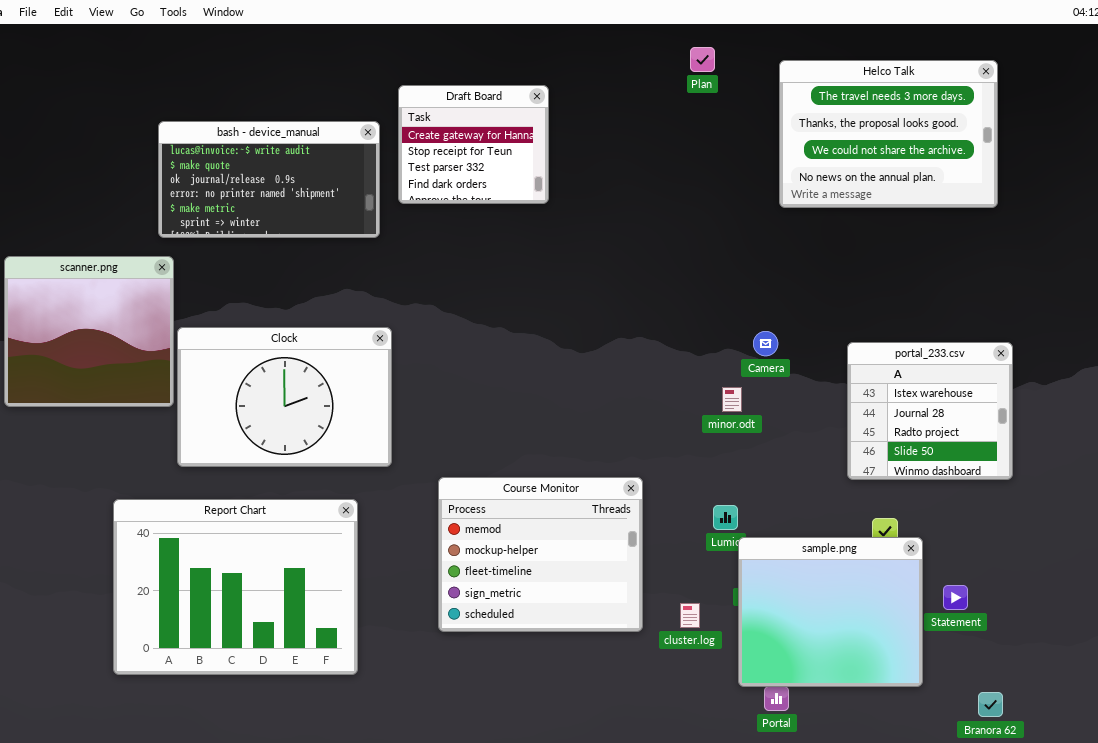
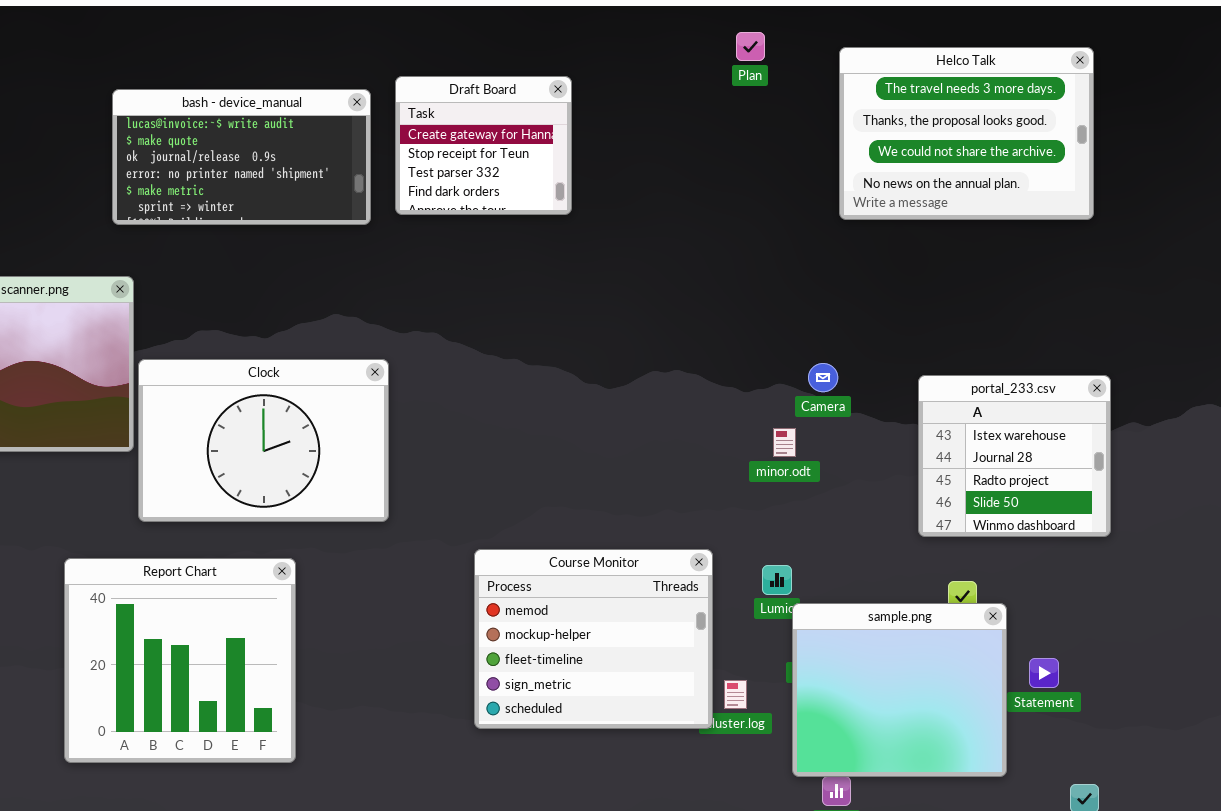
bash - device_manual: [158,121,380,238] -> [112,89,371,225], moved
Course Monitor: [438,477,643,632] -> [474,549,713,729], moved
Report Chart: [113,499,358,675] -> [64,558,296,763], resized

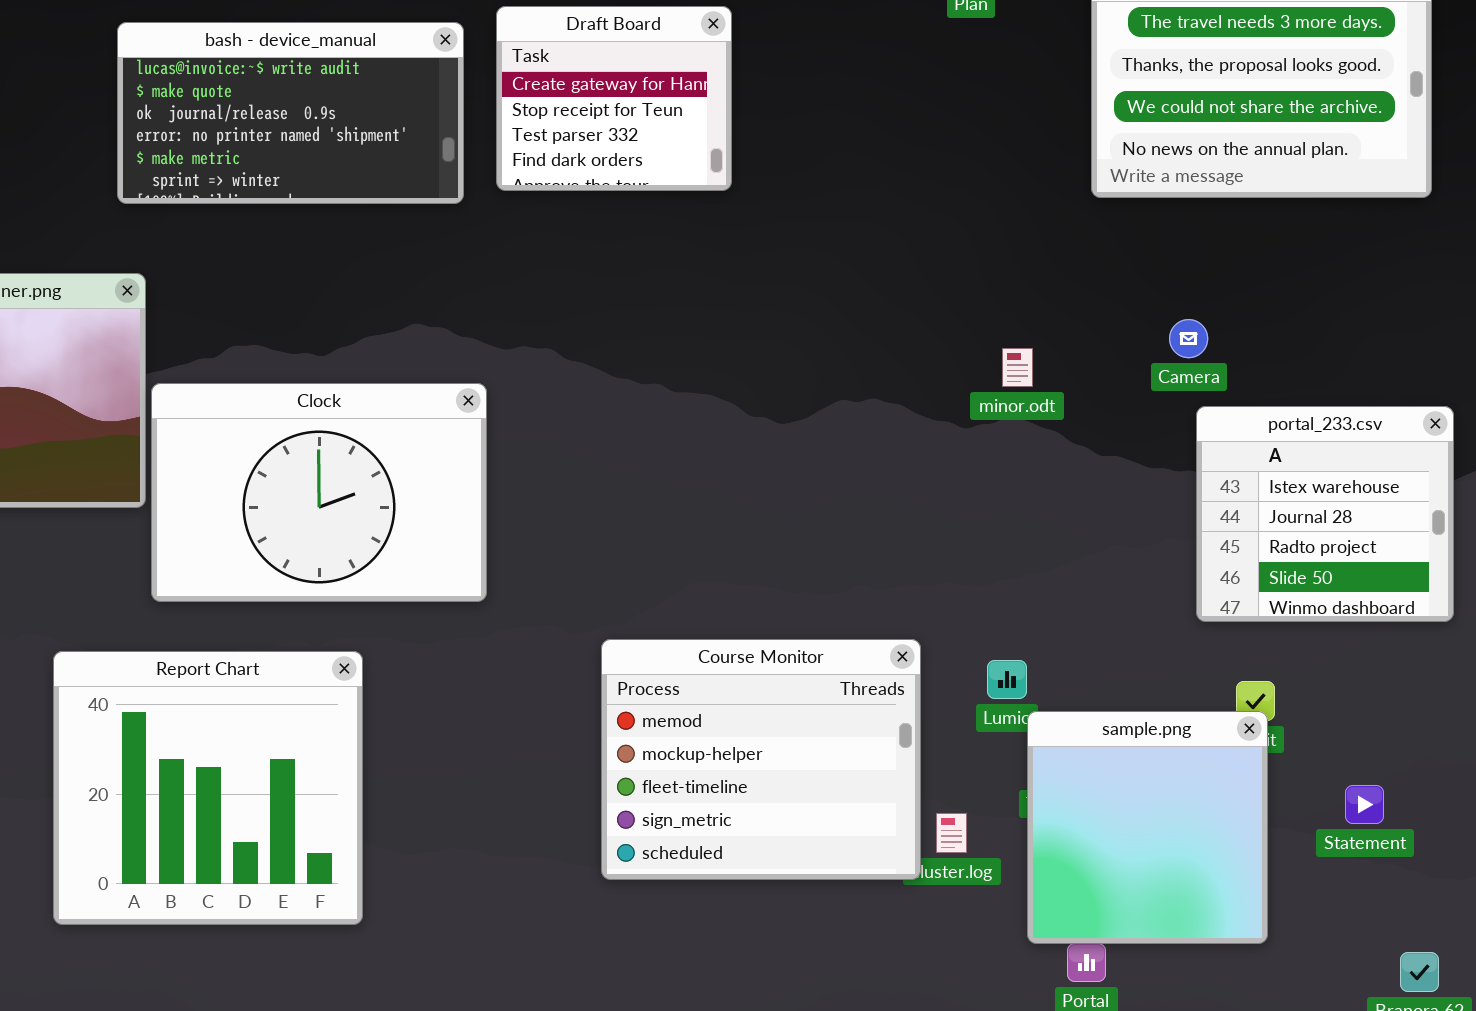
Camera: [808,363,838,392] -> [1169,319,1208,358], moved
minor.odt: [773,428,796,457] -> [1002,348,1033,387], moved
sample.png: [792,603,1007,777] -> [1027,711,1268,944], resized

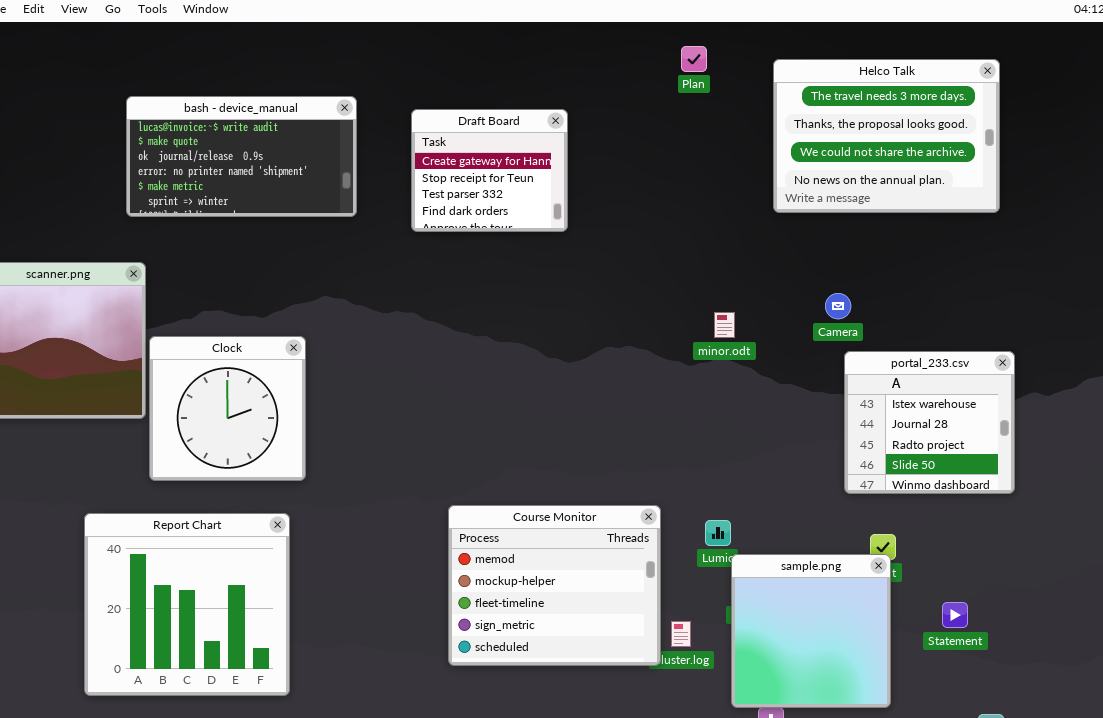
Draft Board: [496,6,732,191] -> [411,109,568,232], moved
Clock: [151,383,487,602] -> [149,336,306,481], resized

